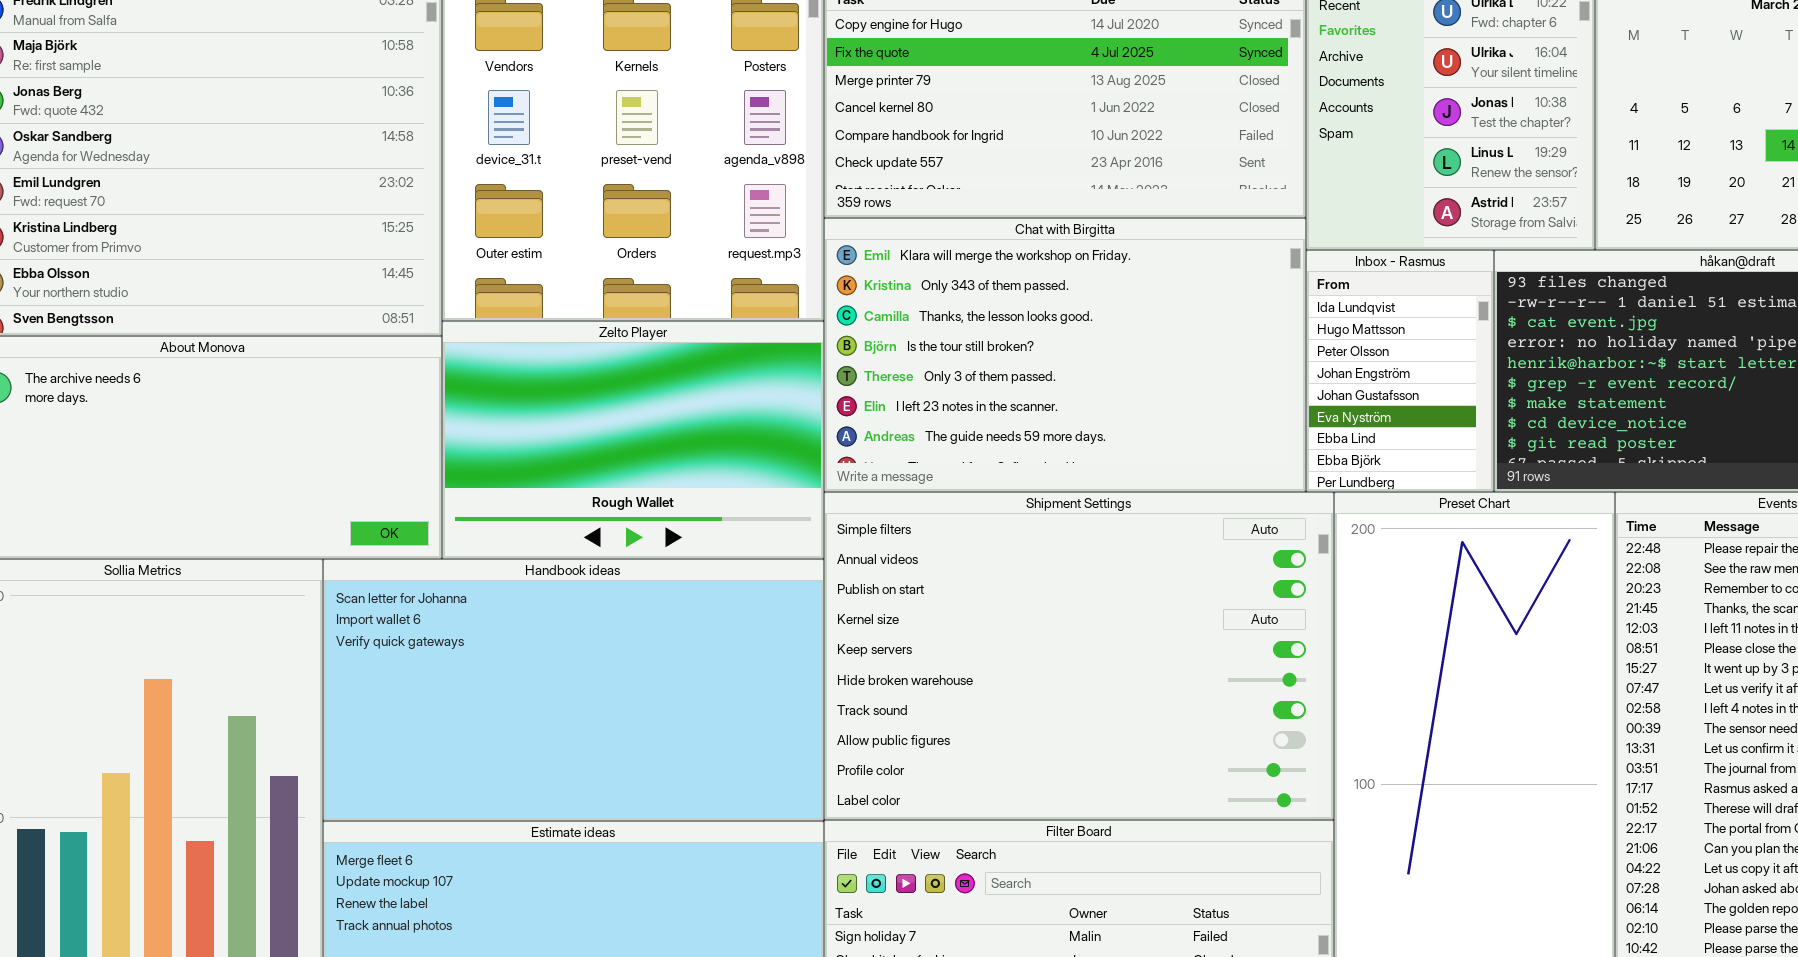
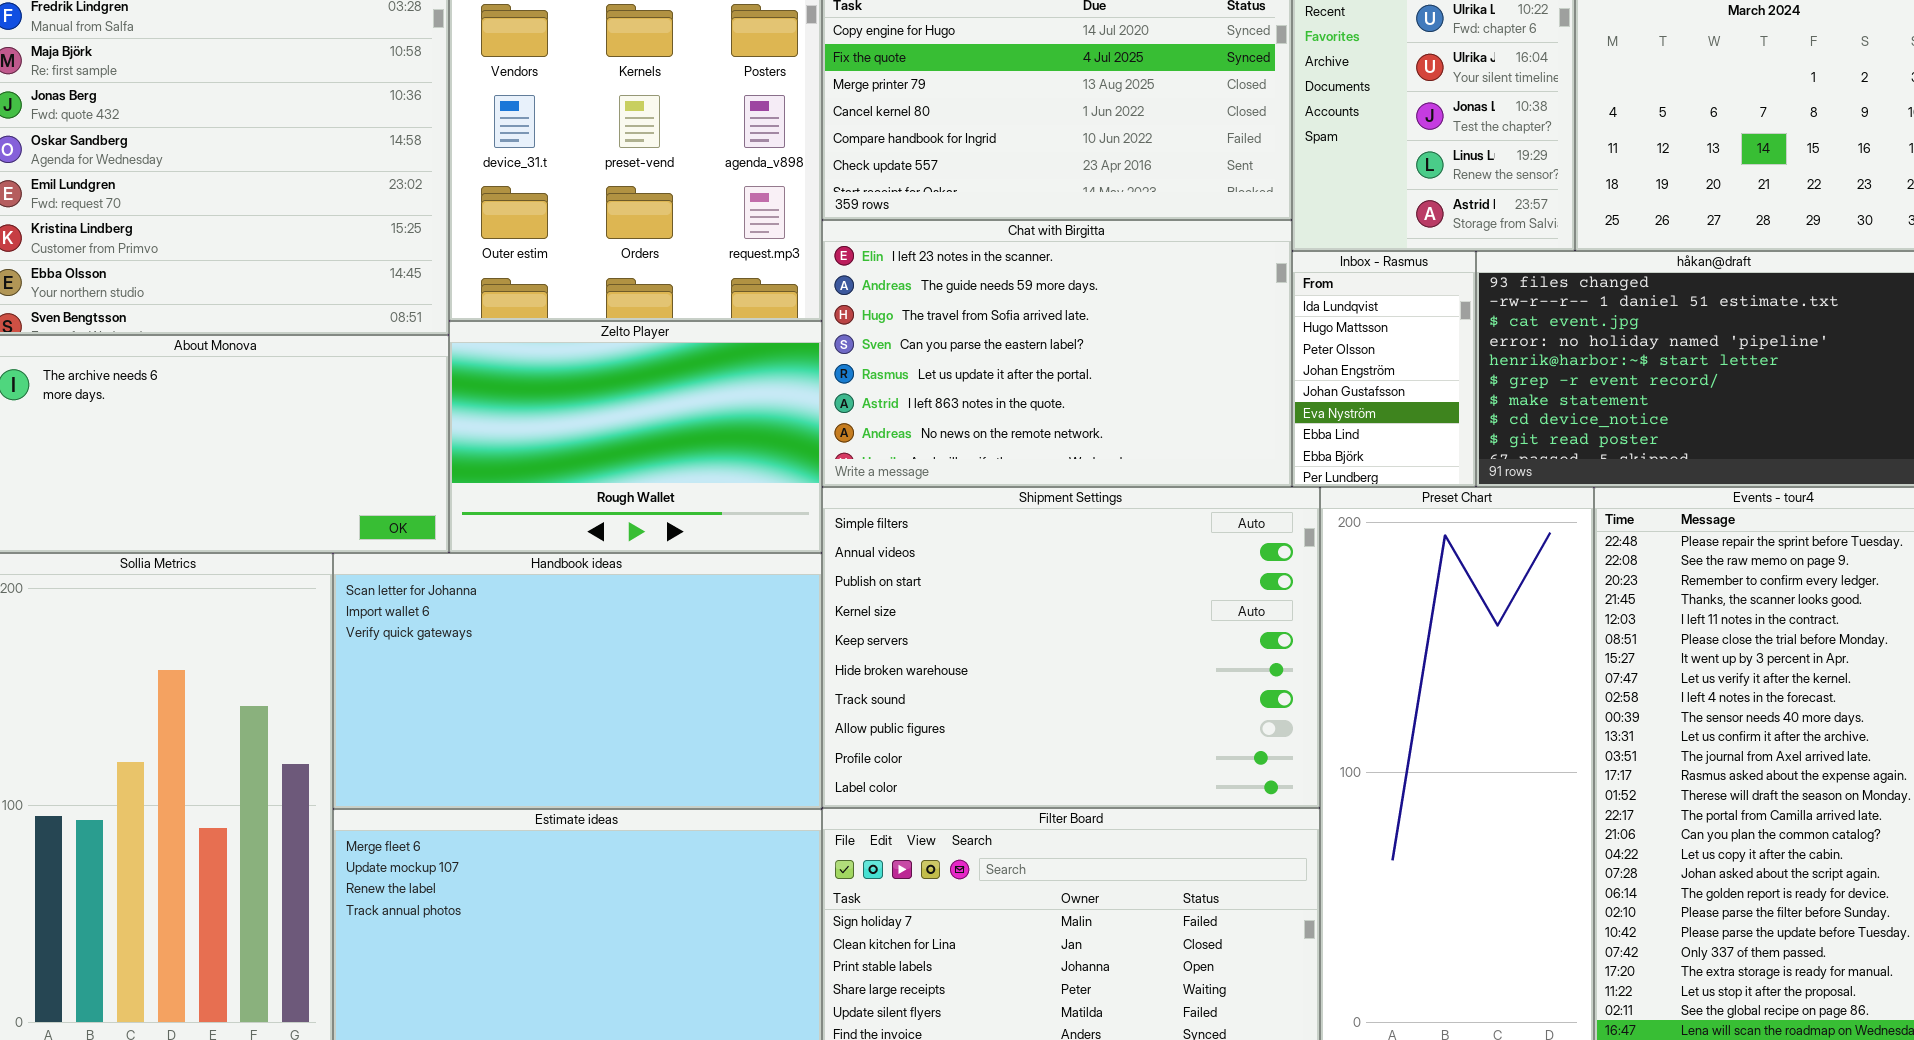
Chat with Birgitta: [824,218,1306,492] -> [822,220,1292,487], scrolled down 5 rows

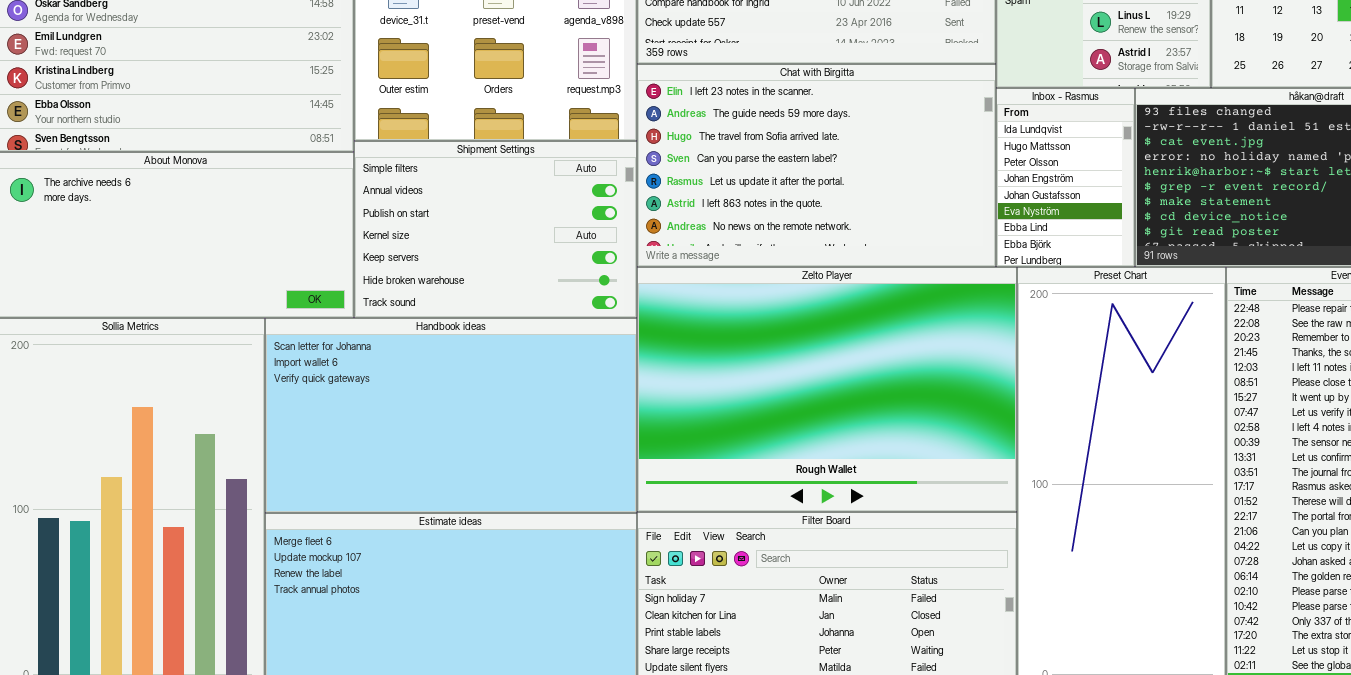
Zelto Player: [449,321,822,553] -> [637,267,1017,512], moved, resized
Shipment Settings: [822,487,1320,808] -> [354,141,637,318], moved, resized

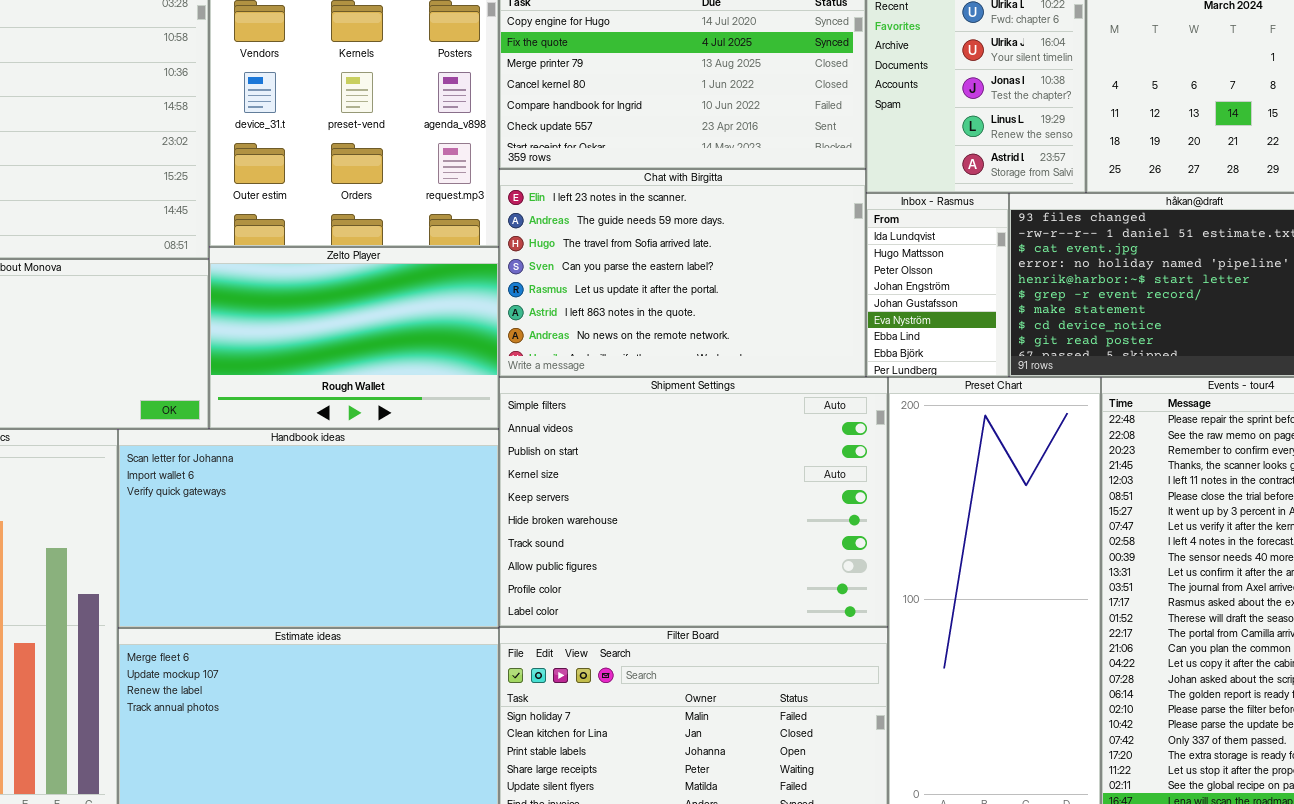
Shipment Settings: [354,141,637,318] -> [499,377,888,627], moved, resized
Zelto Player: [637,267,1017,512] -> [209,247,499,429], moved, resized

